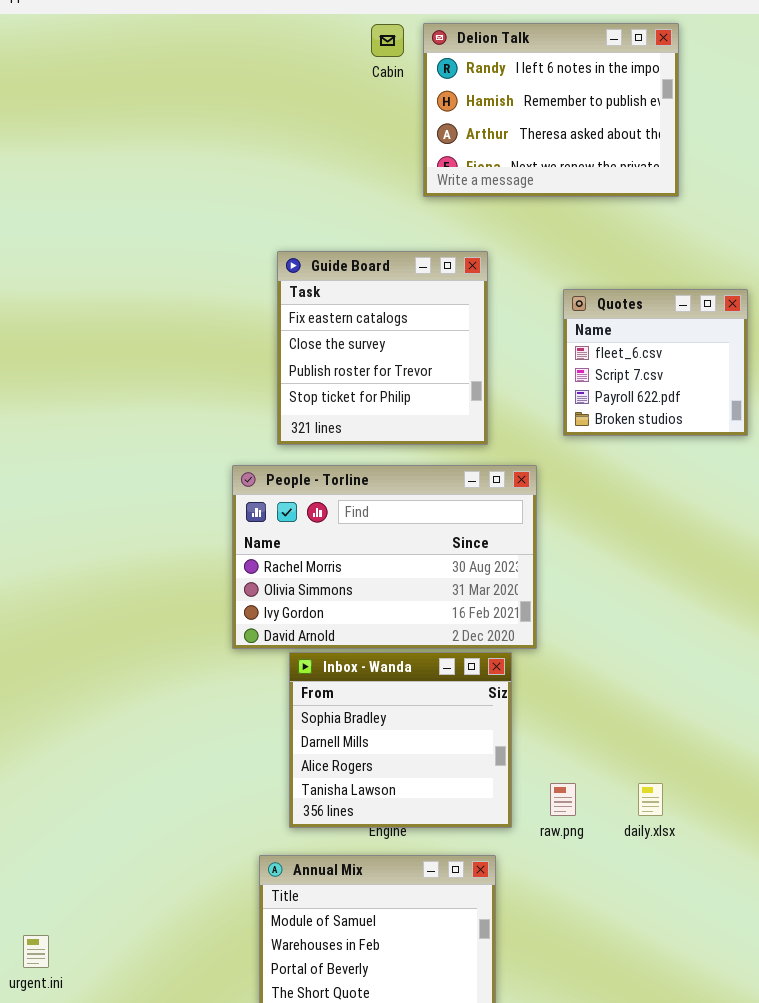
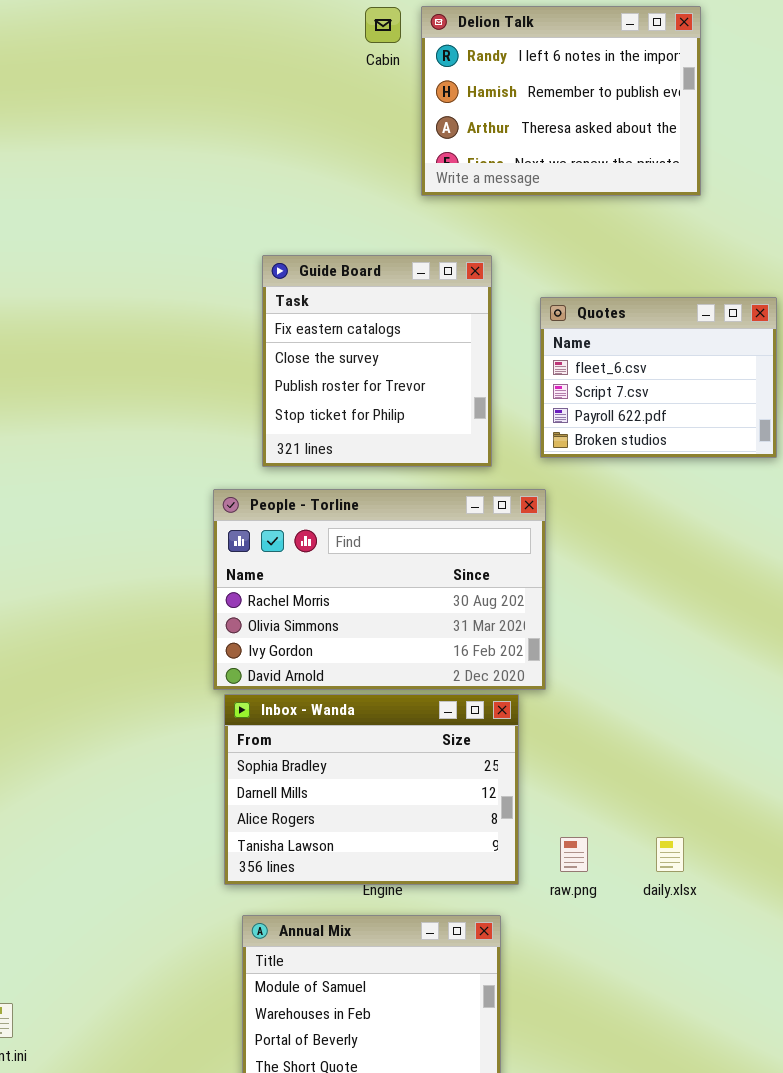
Quotes: [563,289,748,436] -> [540,297,777,458], resized
Inbox - Wanda: [289,652,512,828] -> [224,694,519,885], resized

